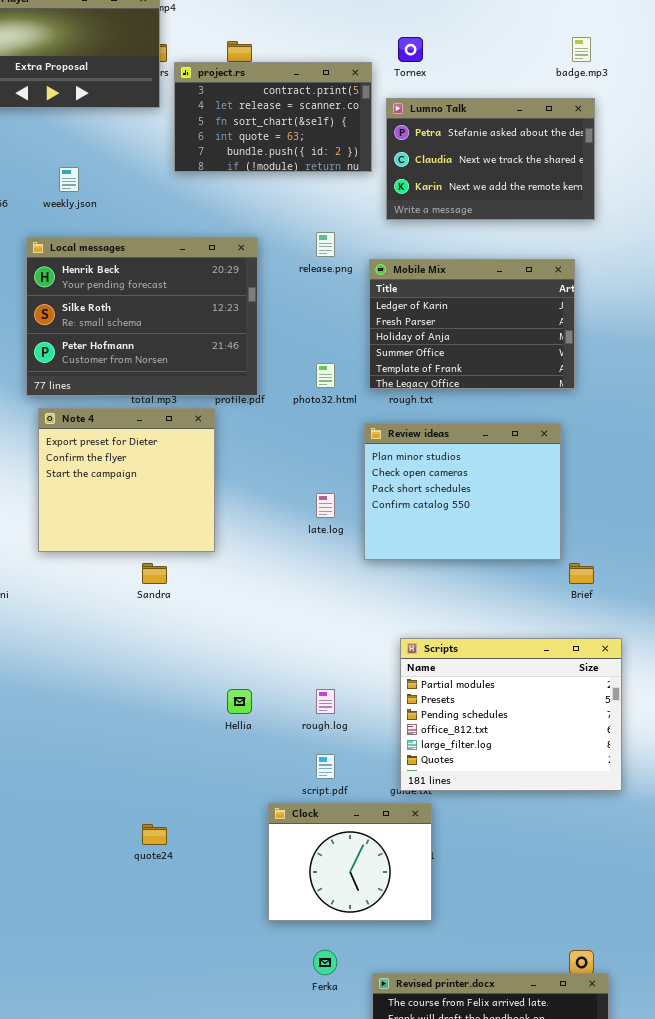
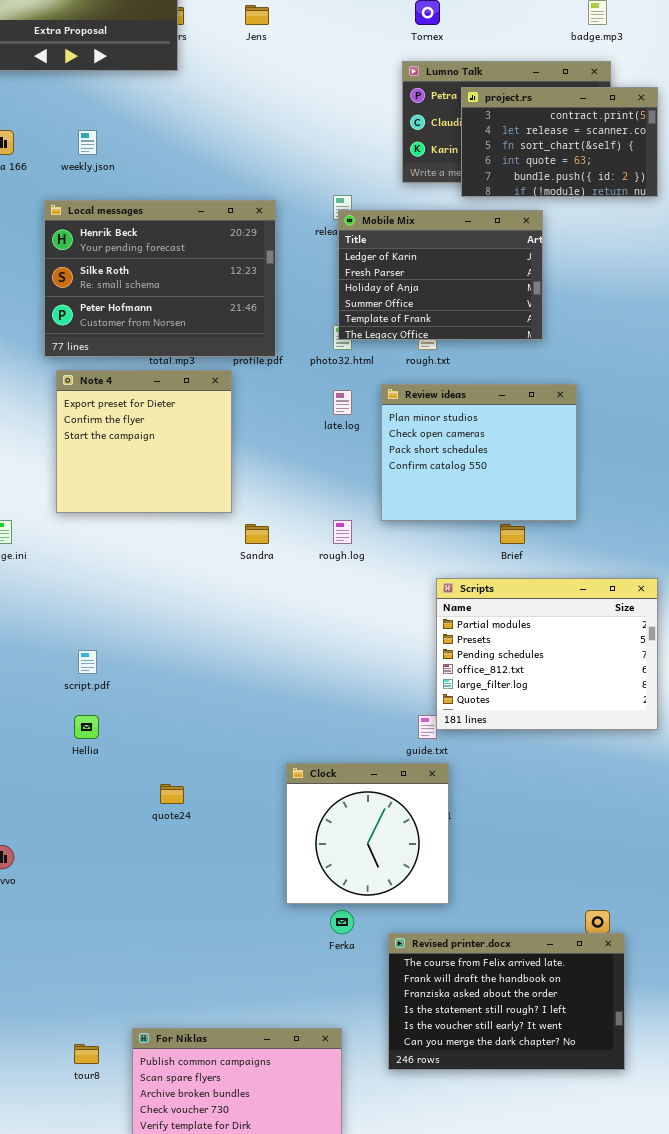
project.rs: [174,62,372,172] -> [461,87,658,197], moved
Mobile Mix: [369,259,575,389] -> [338,210,543,340], moved
late.log: [316,493,335,518] -> [333,390,352,415], moved
Sandra: [142,563,167,584] -> [245,524,269,544], moved
Brief: [569,563,594,584] -> [500,524,525,544], moved
Scripts: [400,638,622,791] -> [436,578,658,730], moved
Hellia: [227,689,252,714] -> [74,715,99,739], moved
rough.log: [316,689,335,714] -> [333,520,352,544], moved
script.pdf: [316,754,335,779] -> [78,650,97,674], moved
Clock: [268,803,432,921] -> [286,763,449,904], resized

